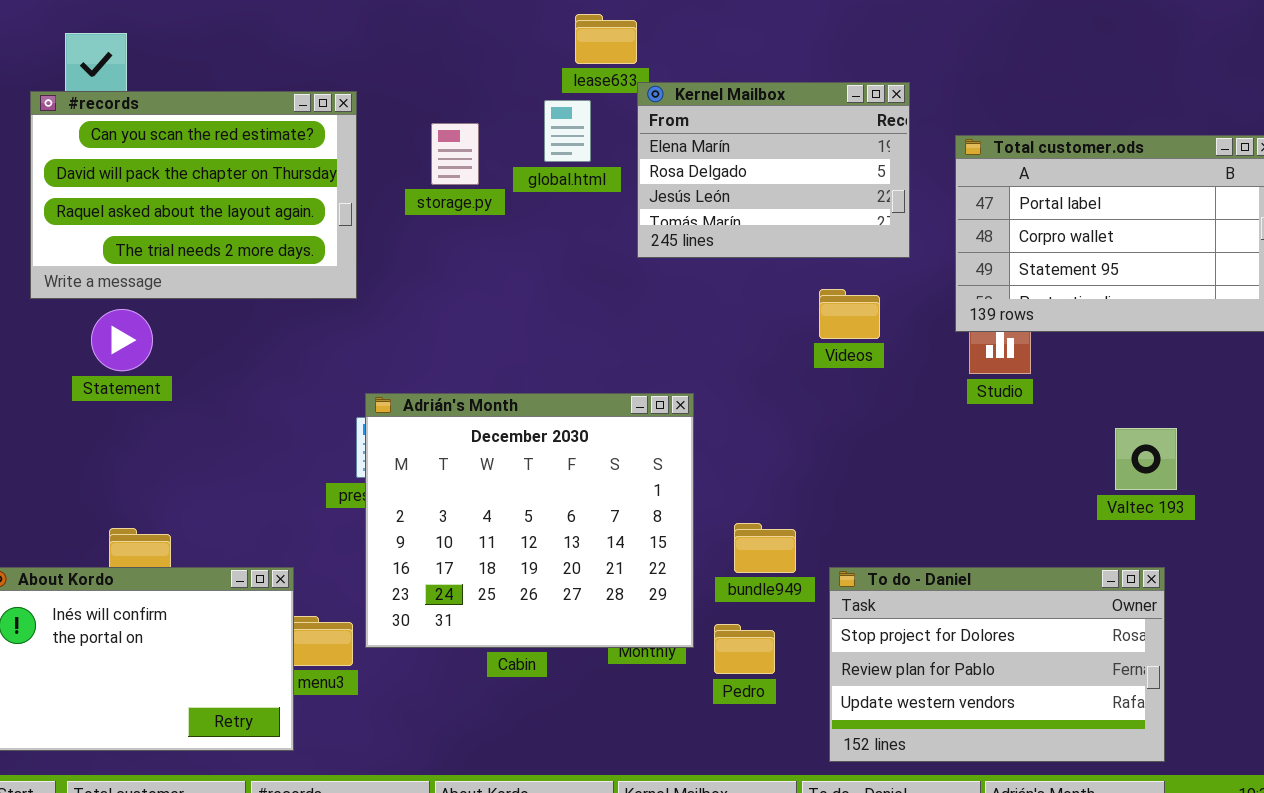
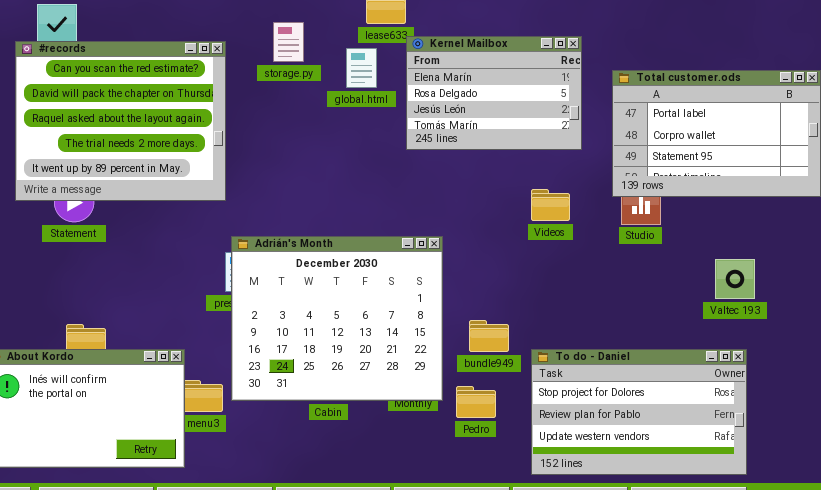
#records: [30,91,357,299] -> [15,41,226,201], resized
storage.py: [431,123,479,185] -> [273,22,304,62], moved
Videos: [819,289,880,339] -> [531,189,570,221], moved

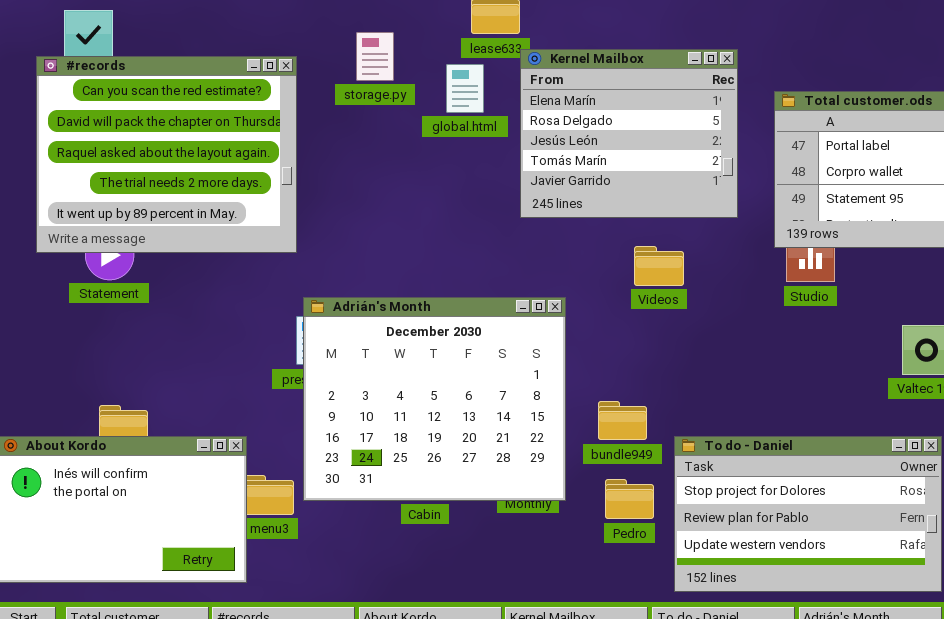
Kernel Mailbox: [406,36,582,150] -> [520,49,738,218], resized
Videos: [531,189,570,221] -> [634,246,684,286], moved
Pedro: [456,386,496,418] -> [605,479,654,519], moved

